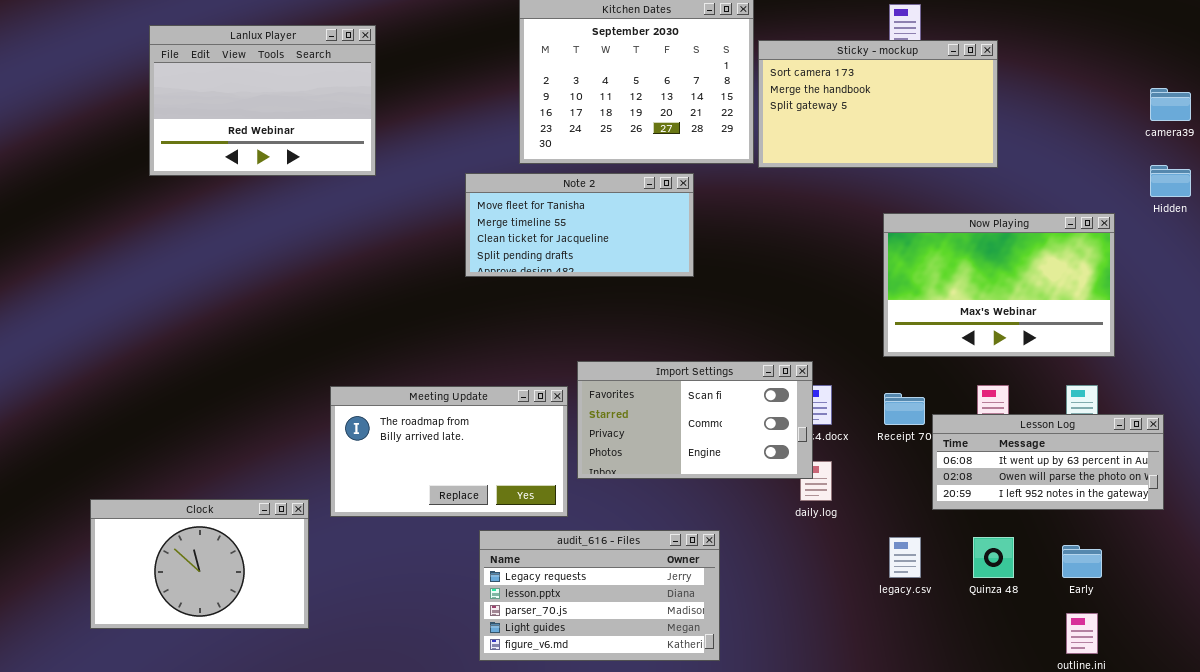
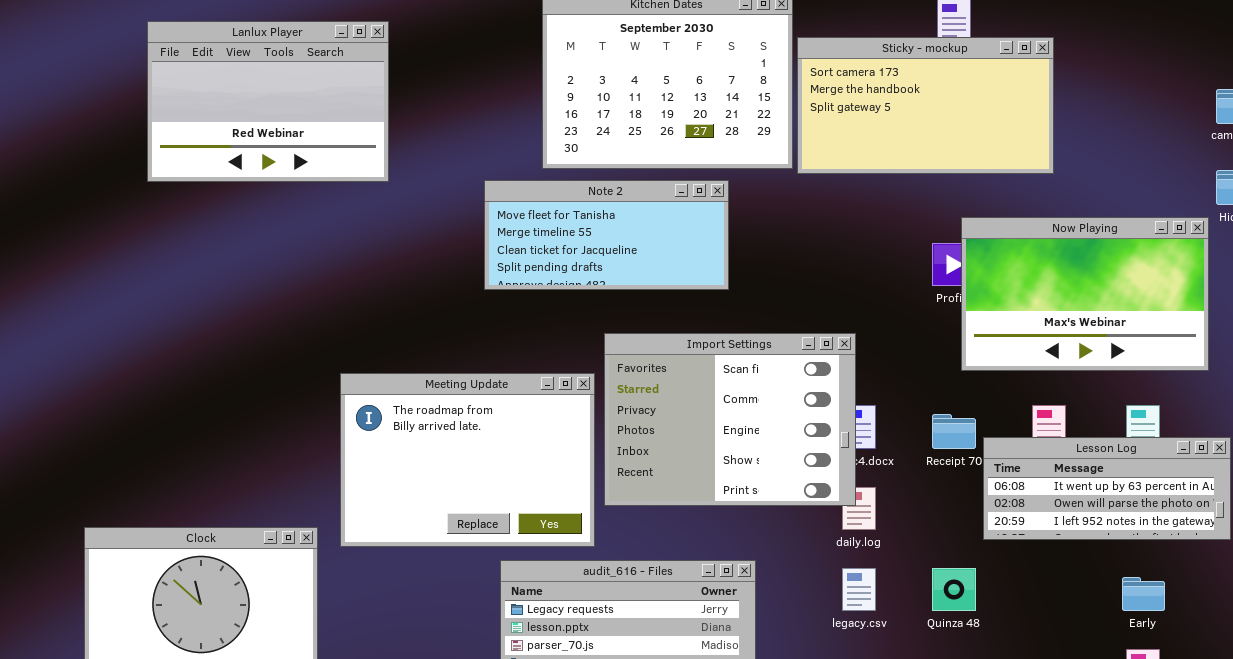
Now Playing: [883,213,1115,357] -> [961,217,1209,371], moved
Import Settings: [577,361,813,479] -> [604,333,856,506], resized
Meeting Update: [330,386,568,517] -> [340,373,595,547], resized
legacy.csv: [889,537,921,578] -> [842,568,876,611], moved
Quinza 48: [973,537,1014,578] -> [932,568,976,611], moved

